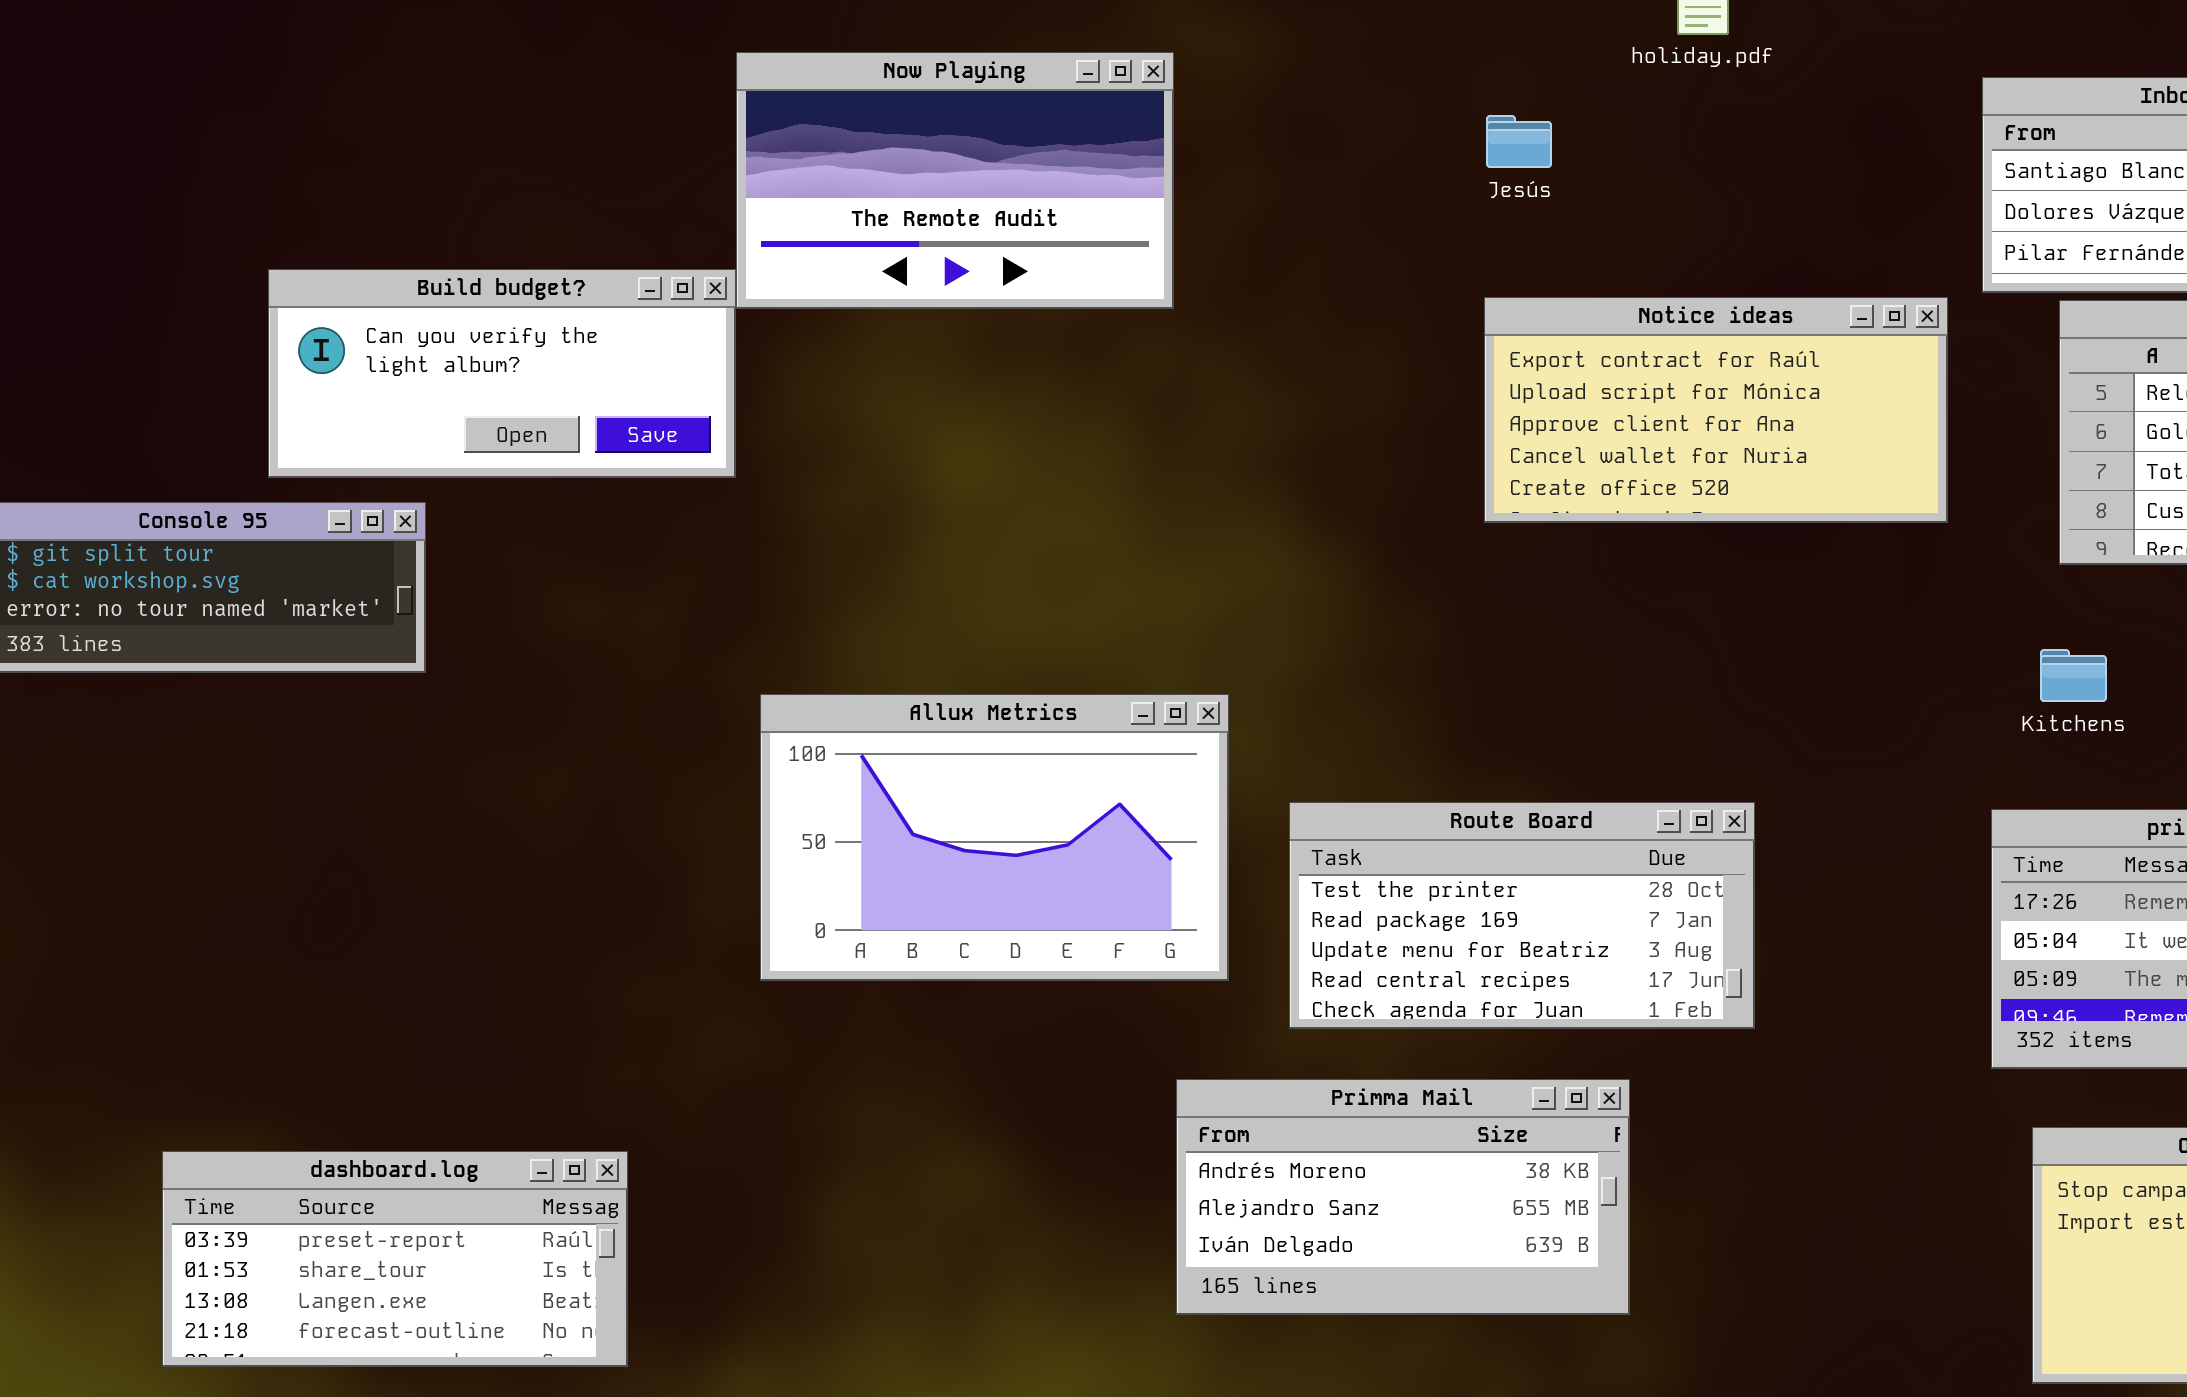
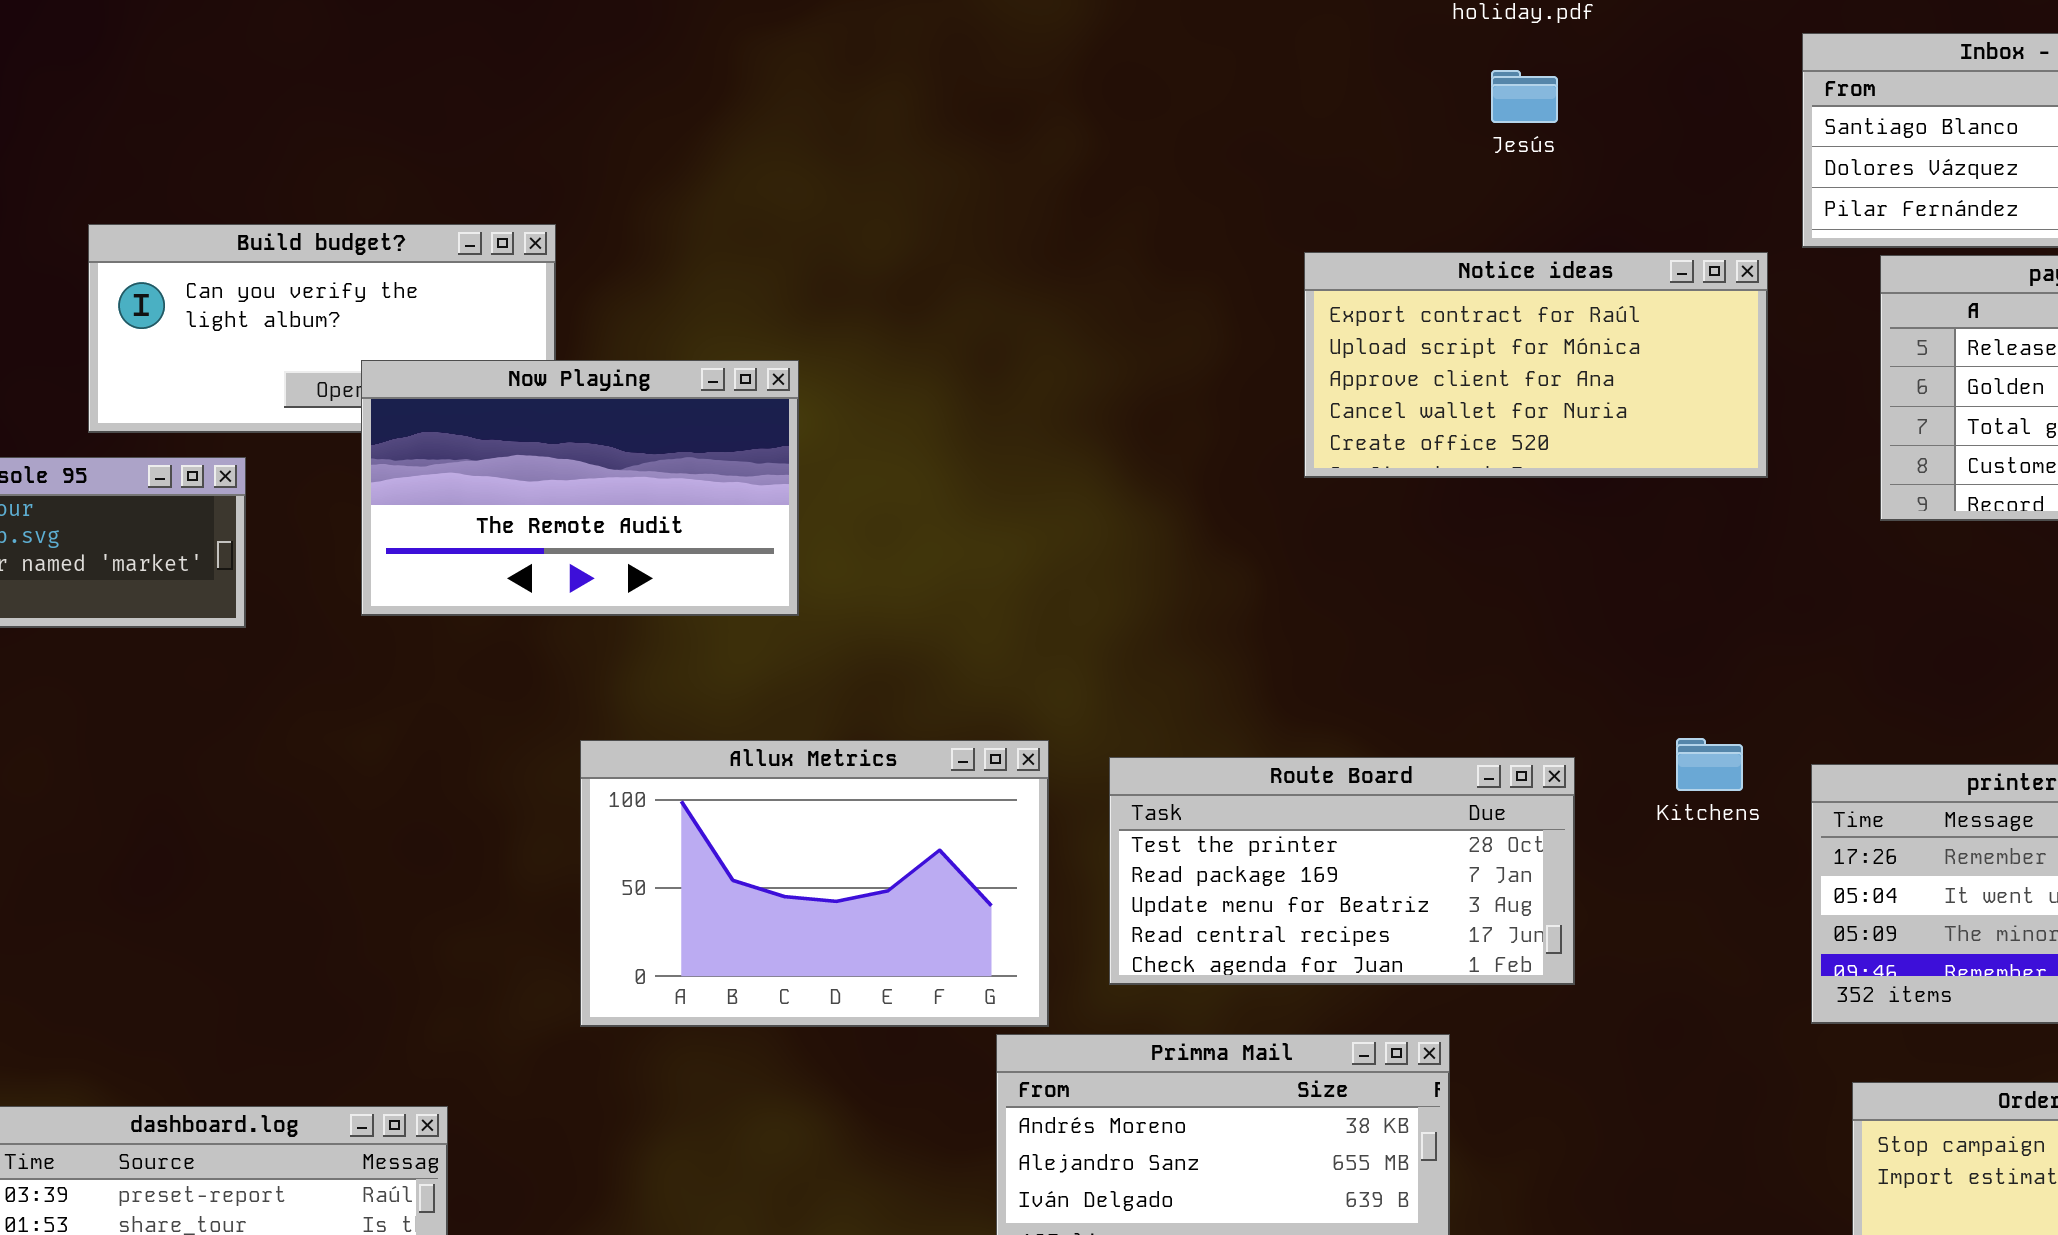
Now Playing: [736,52,1174,309] -> [361,360,799,616], moved
Jesús: [1486,115,1552,168] -> [1491,70,1558,123], moved
Kitchens: [2040,649,2107,702] -> [1676,738,1743,791], moved
Allux Metrics: [760,694,1229,981] -> [580,740,1049,1027], moved

